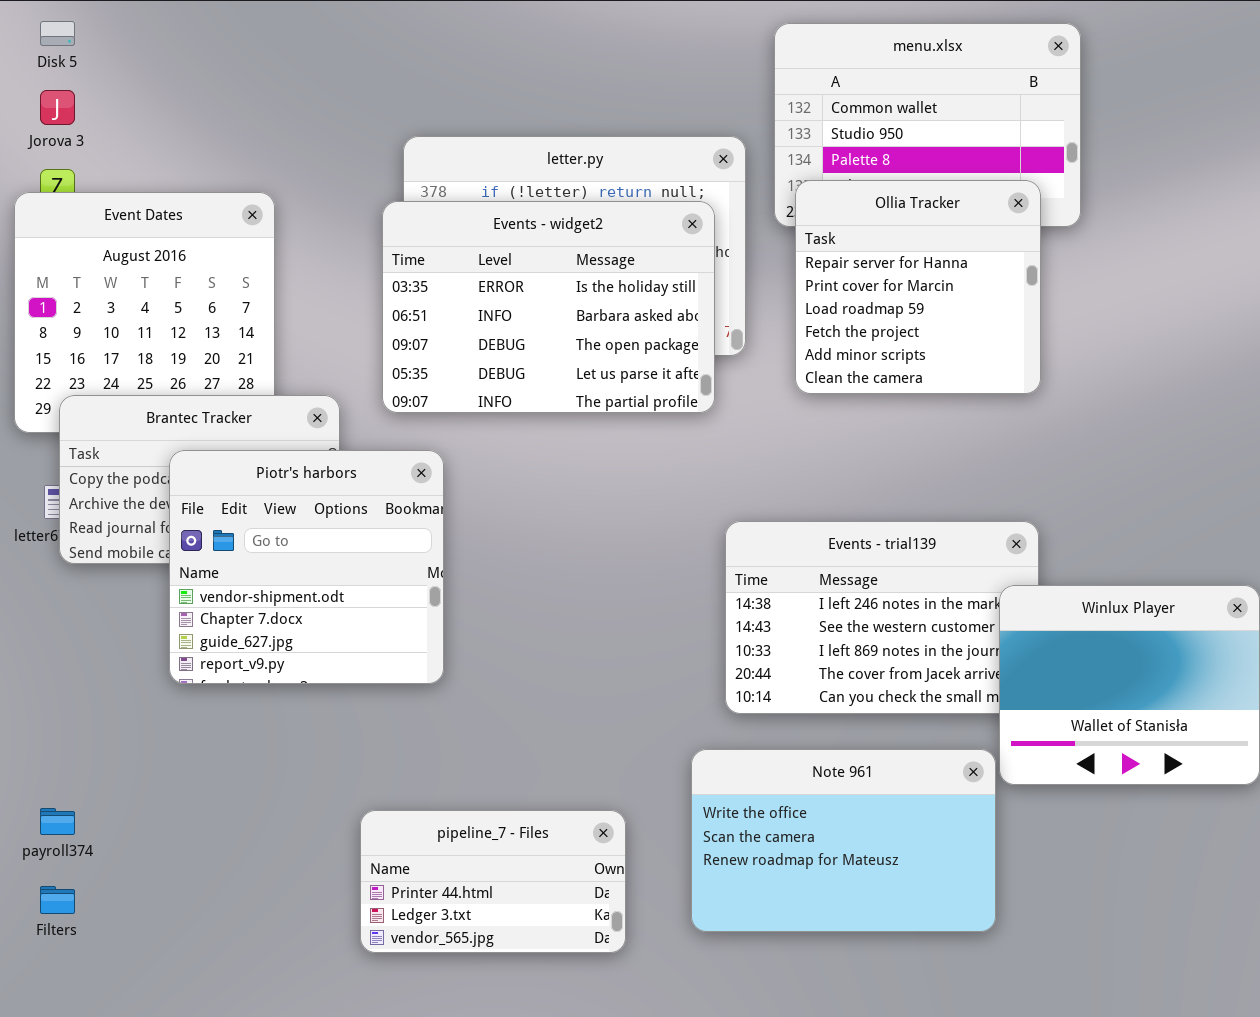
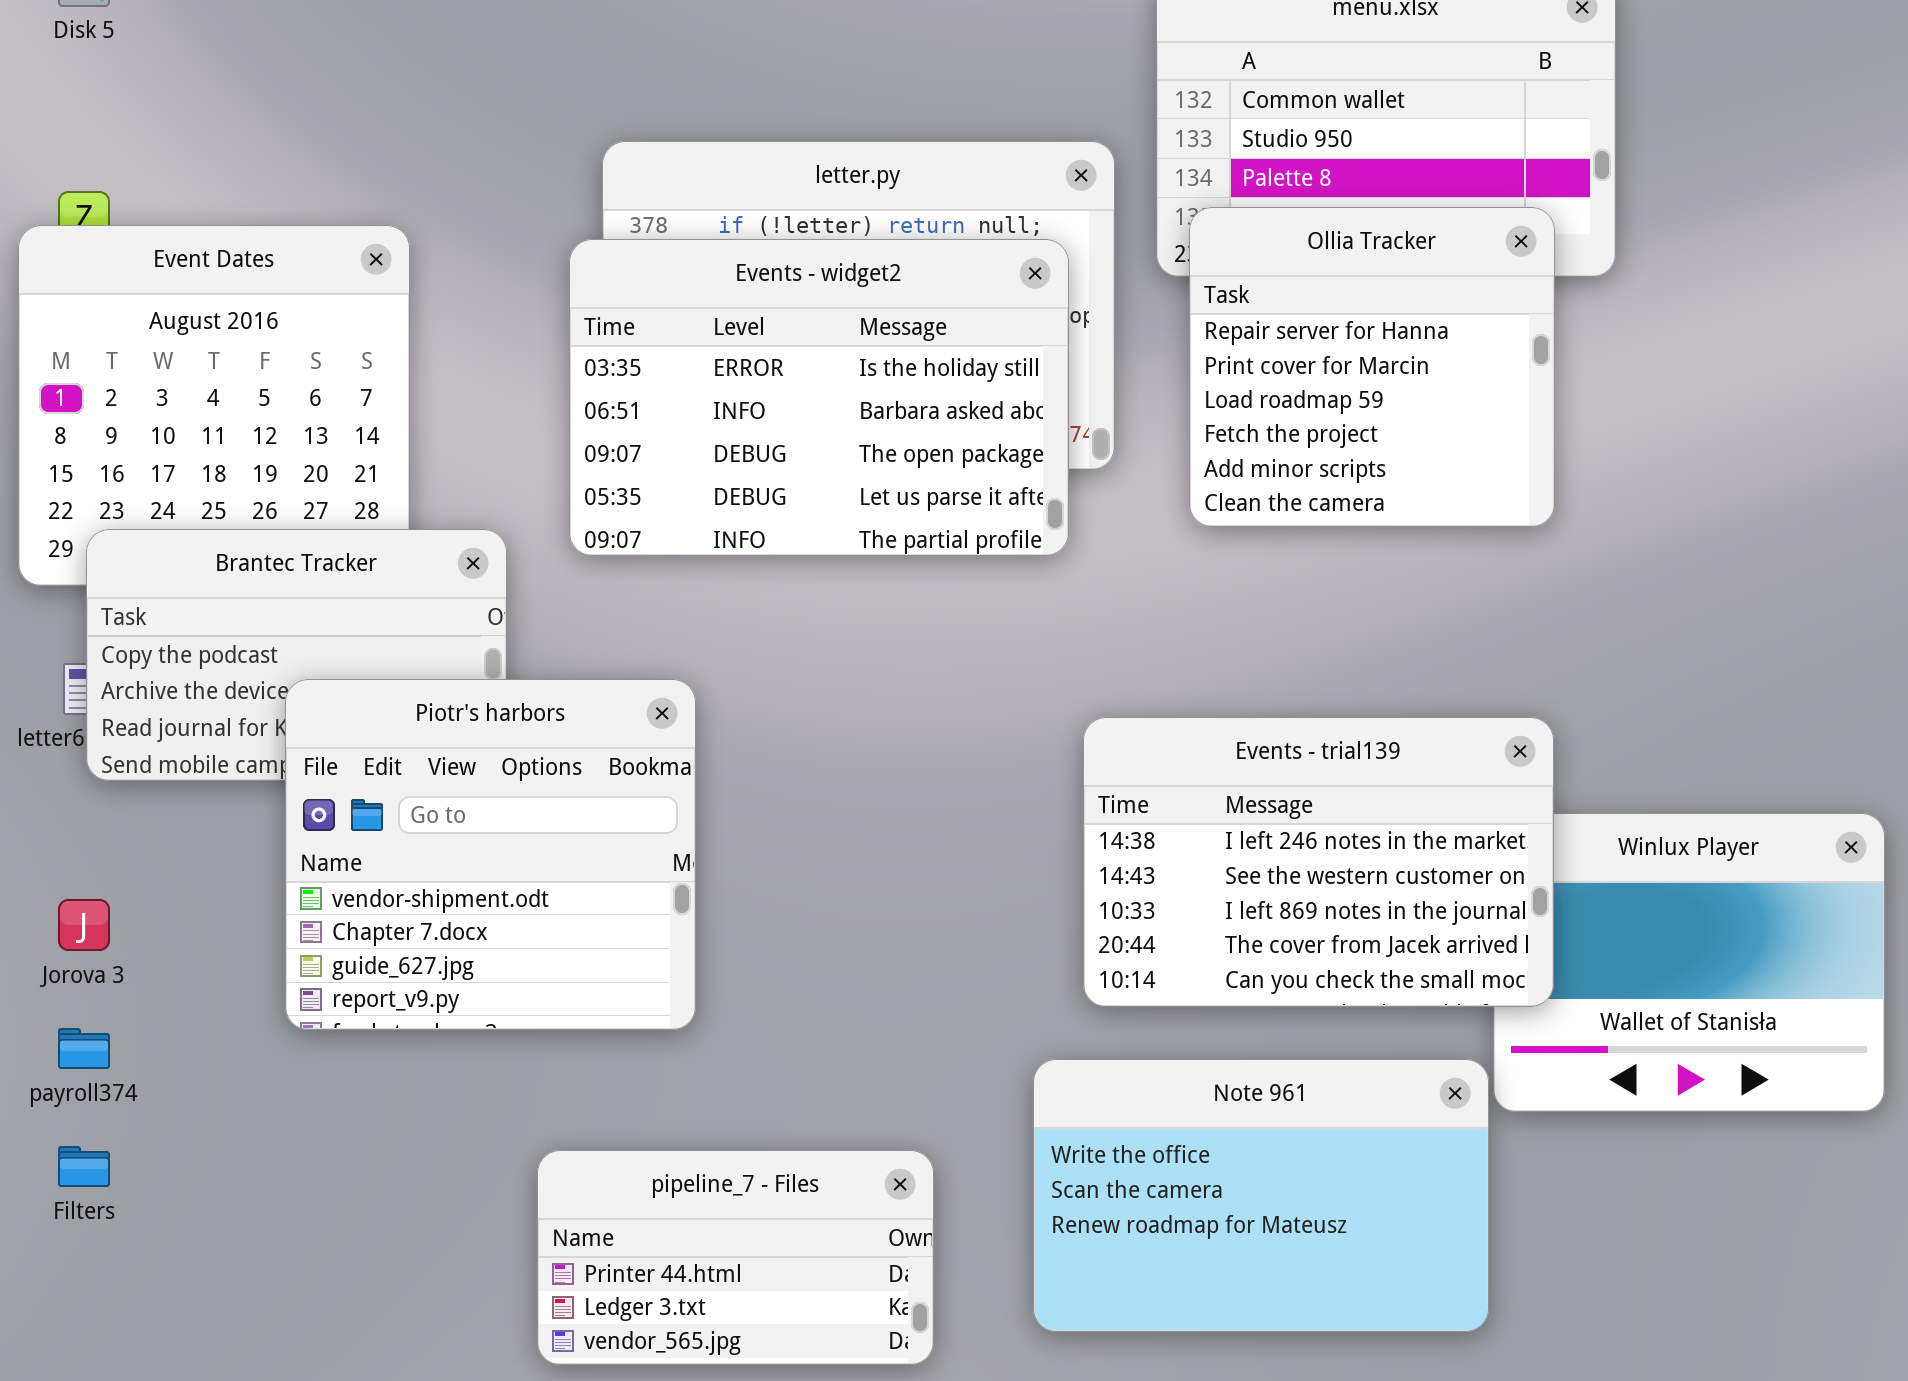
Jorova 3: [40,90,75,125] -> [58,899,110,951], moved
Piotr's harbors: [169,450,444,684] -> [285,679,696,1030], moved
Events - trial139: [725,521,1039,714] -> [1083,717,1554,1007], raised
payroll374: [40,808,75,835] -> [58,1028,110,1069], moved
Filters: [40,886,75,914] -> [58,1146,110,1187], moved

